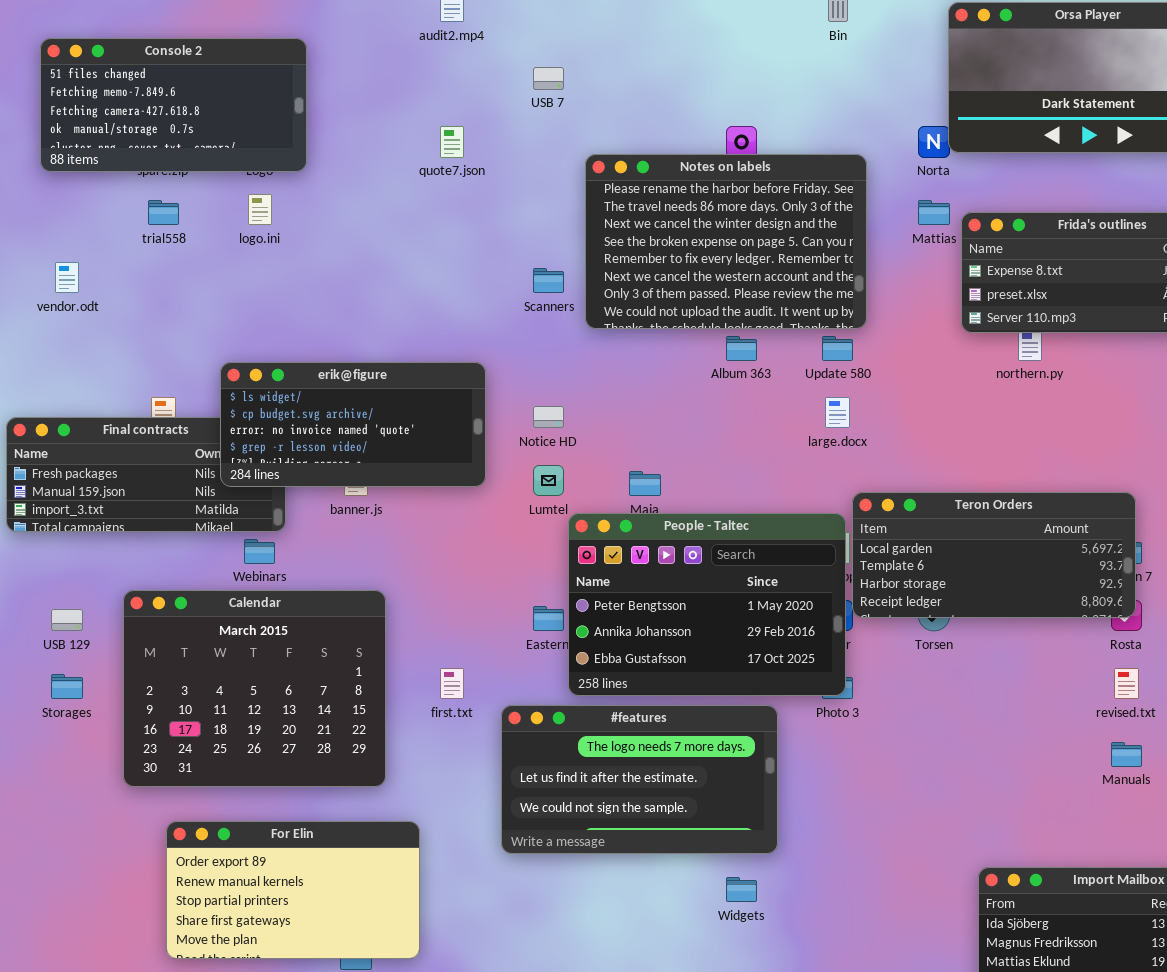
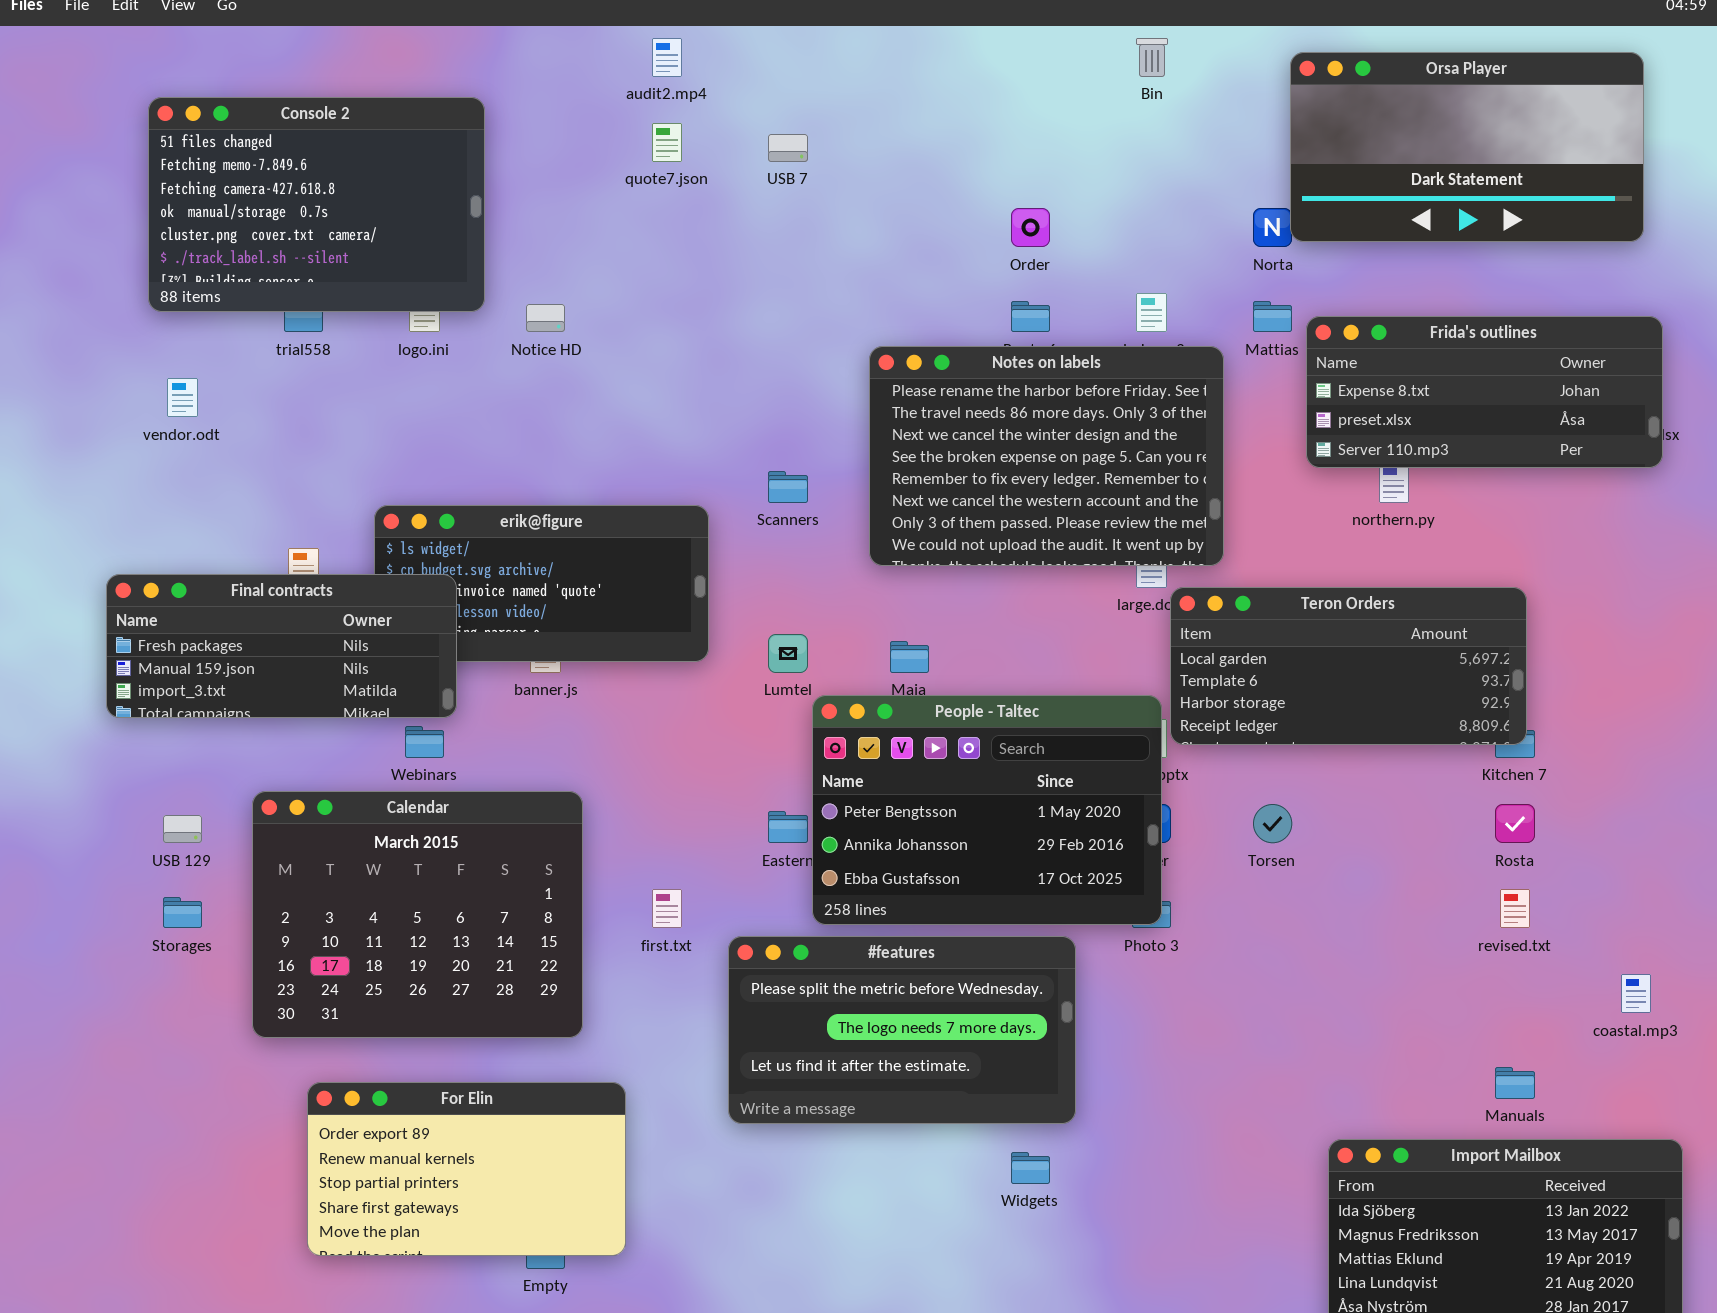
Console 2: [40,38,307,172] -> [148,97,485,312], resized
quote7.json: [440,126,464,158] -> [652,123,682,162], moved
Notes on labels: [585,154,867,329] -> [869,346,1224,566], moved
Scanners: [533,268,564,293] -> [768,471,808,503], moved
Notice HD: [533,406,564,428] -> [526,304,565,332], moved
Final contracts: [6,417,286,532] -> [106,574,457,718], raised
Teron Orders: [852,492,1136,618] -> [1170,587,1527,745], moved
#features: [501,705,778,854] -> [728,936,1076,1124], scrolled up 1 row
Manuals: [1111,742,1142,767] -> [1495,1067,1535,1099], moved

